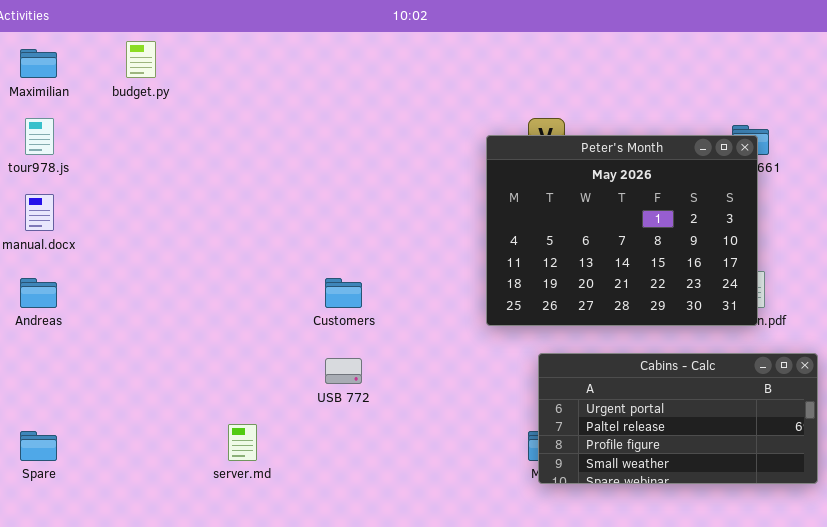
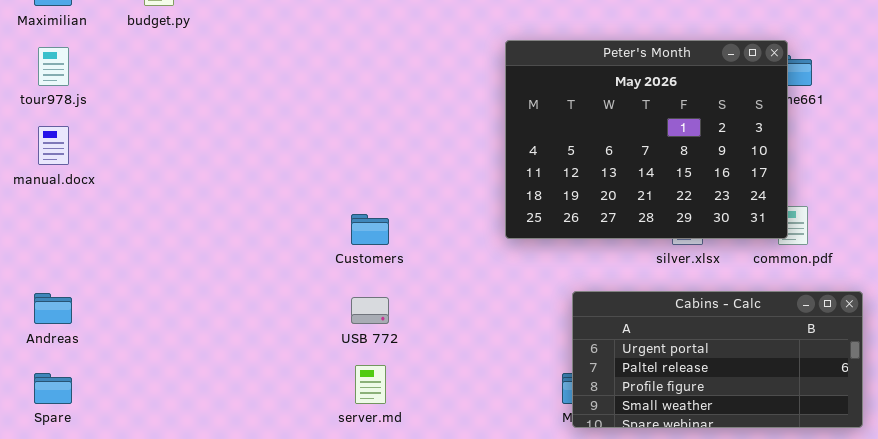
Peter's Month: [486,135,758,326] -> [505,40,788,239], moved
Andreas: [20,278,57,308] -> [34,293,72,324], moved
server.md: [228,424,257,461] -> [355,365,386,404], moved

